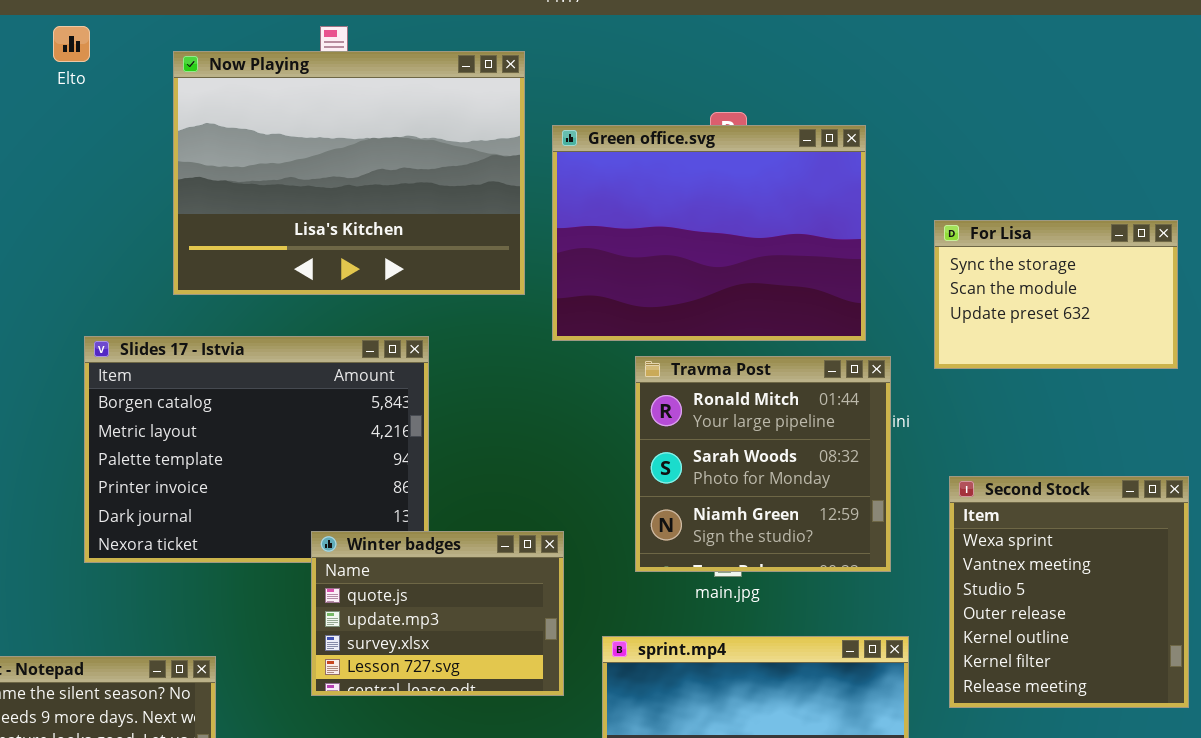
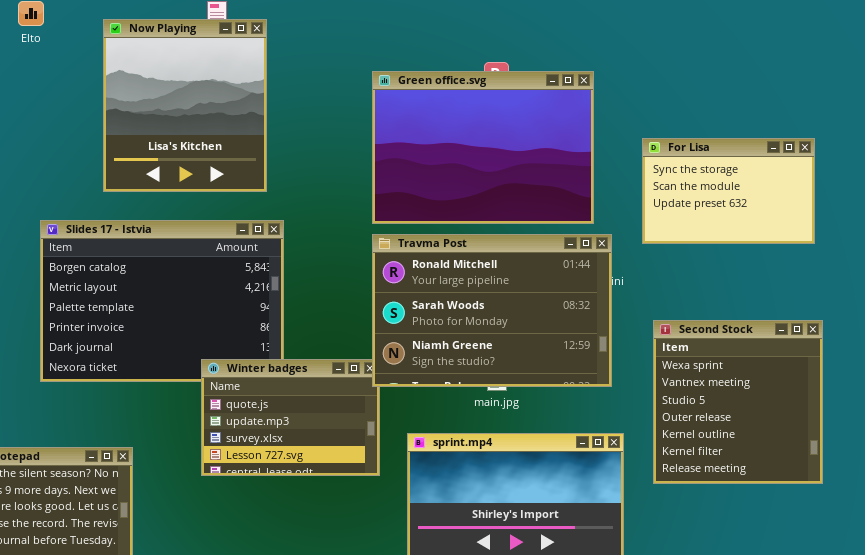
Now Playing: [173,51,525,295] -> [103,19,267,192], resized
Travma Post: [635,356,891,572] -> [372,234,612,387], resized

